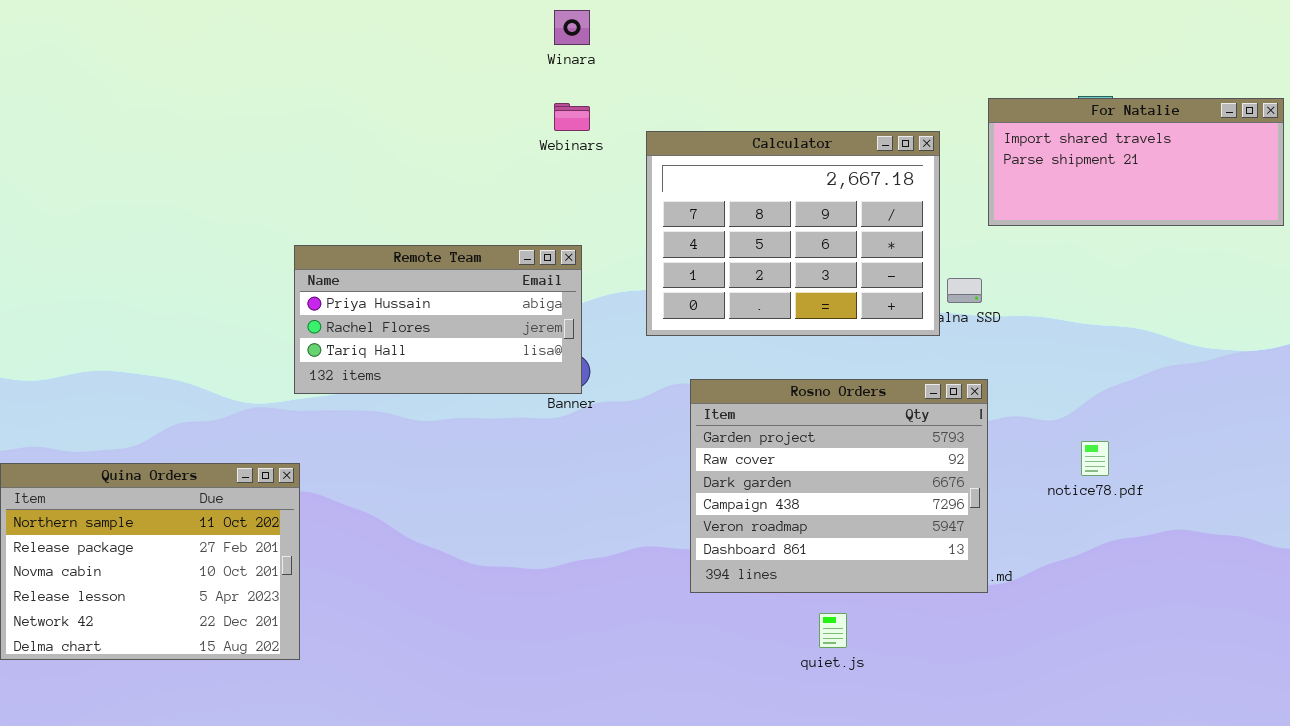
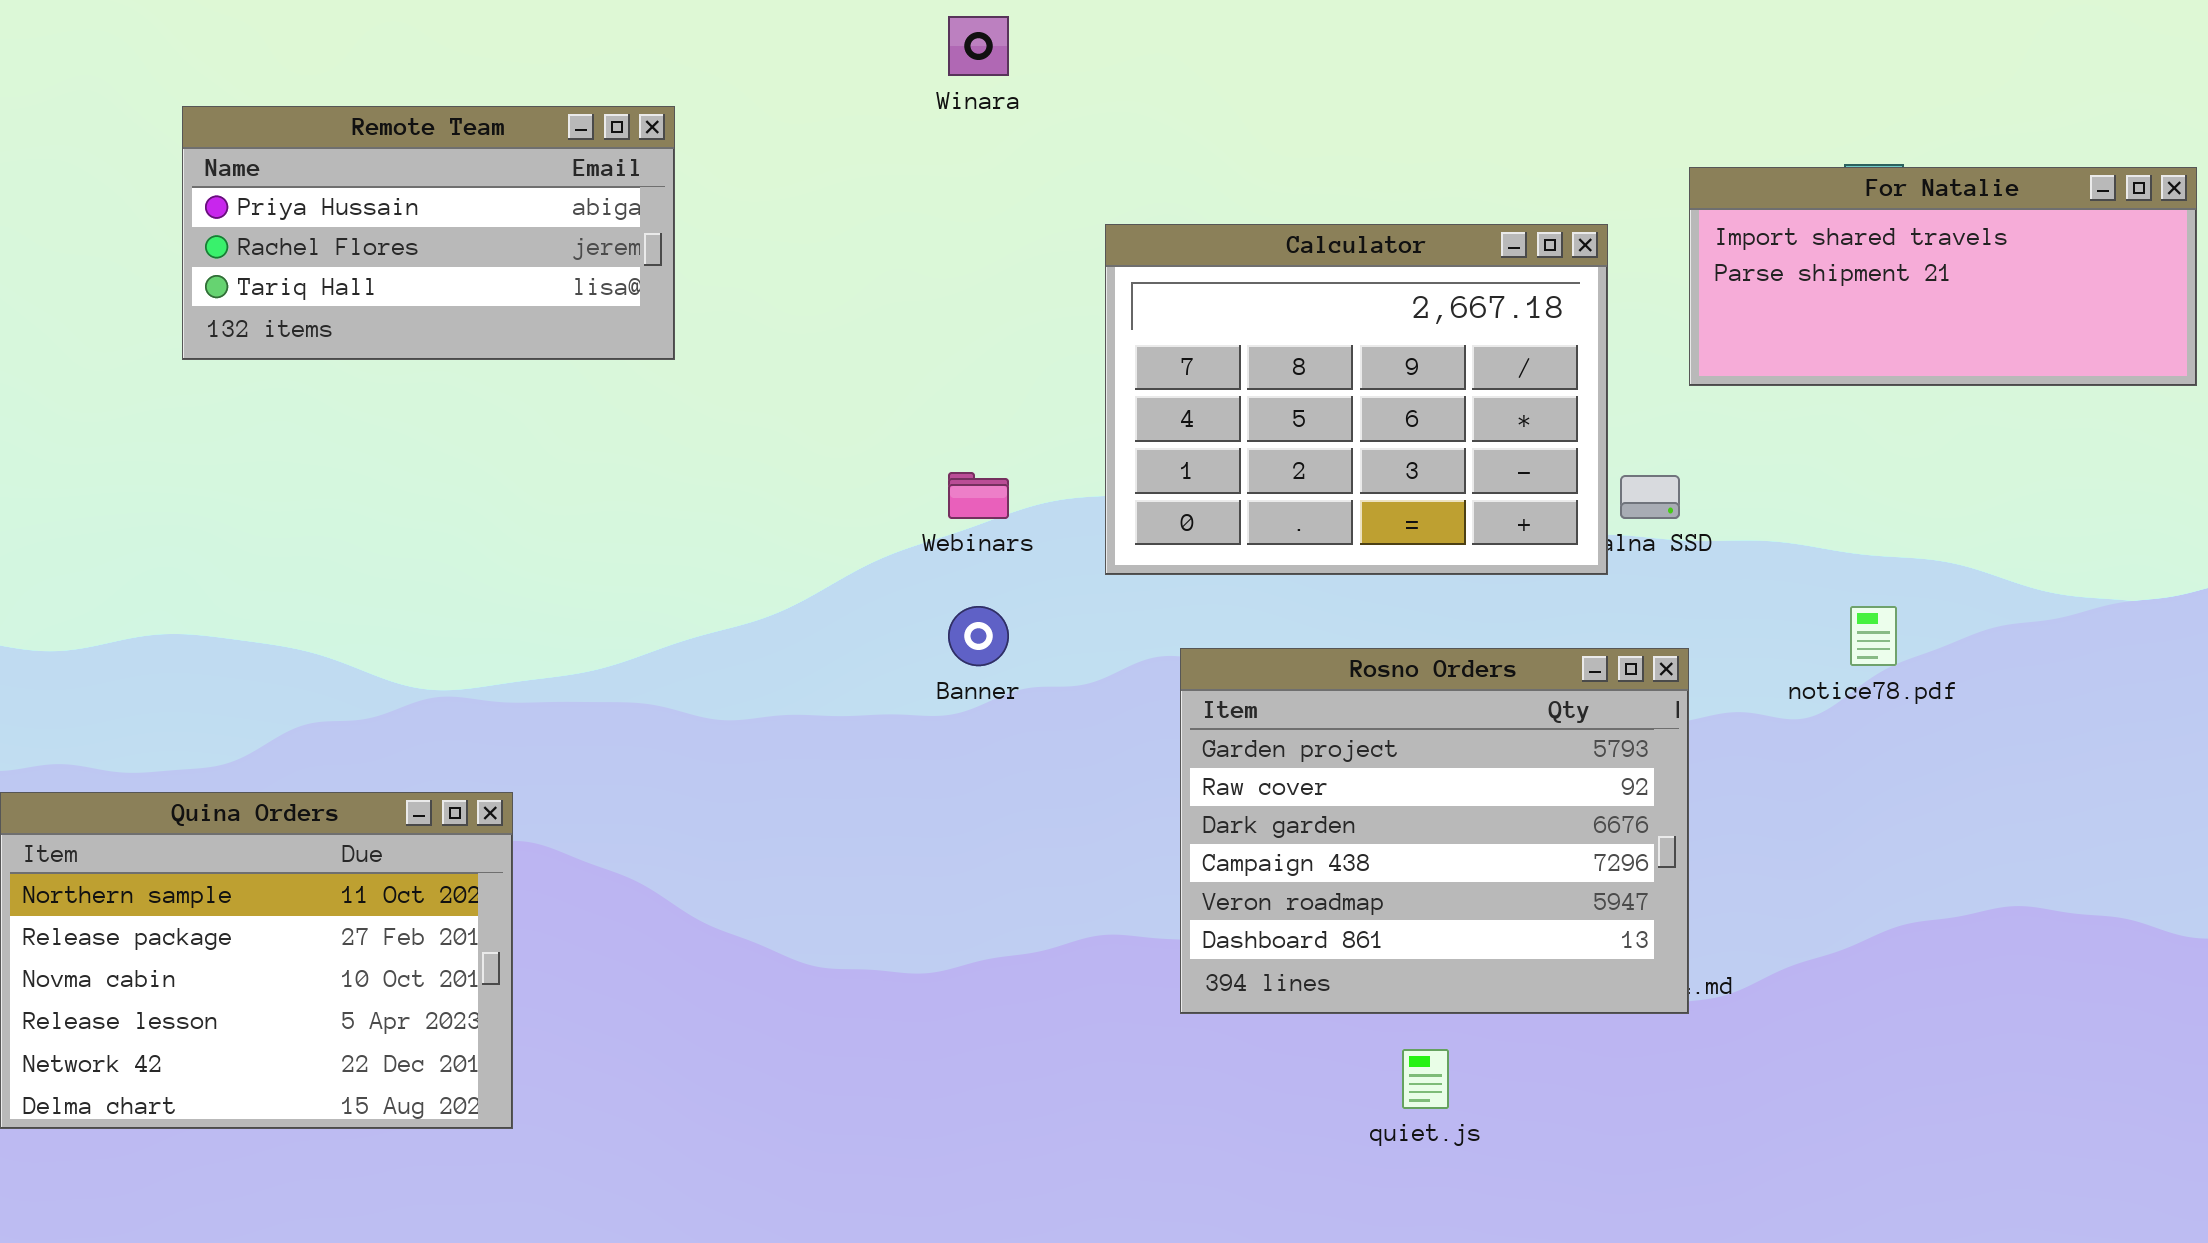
Webinars: [554,103,590,131] -> [948,472,1009,519], moved
Remote Team: [294,245,582,394] -> [182,106,675,360], moved
notice78.pdf: [1081,441,1109,476] -> [1850,606,1897,666], moved

